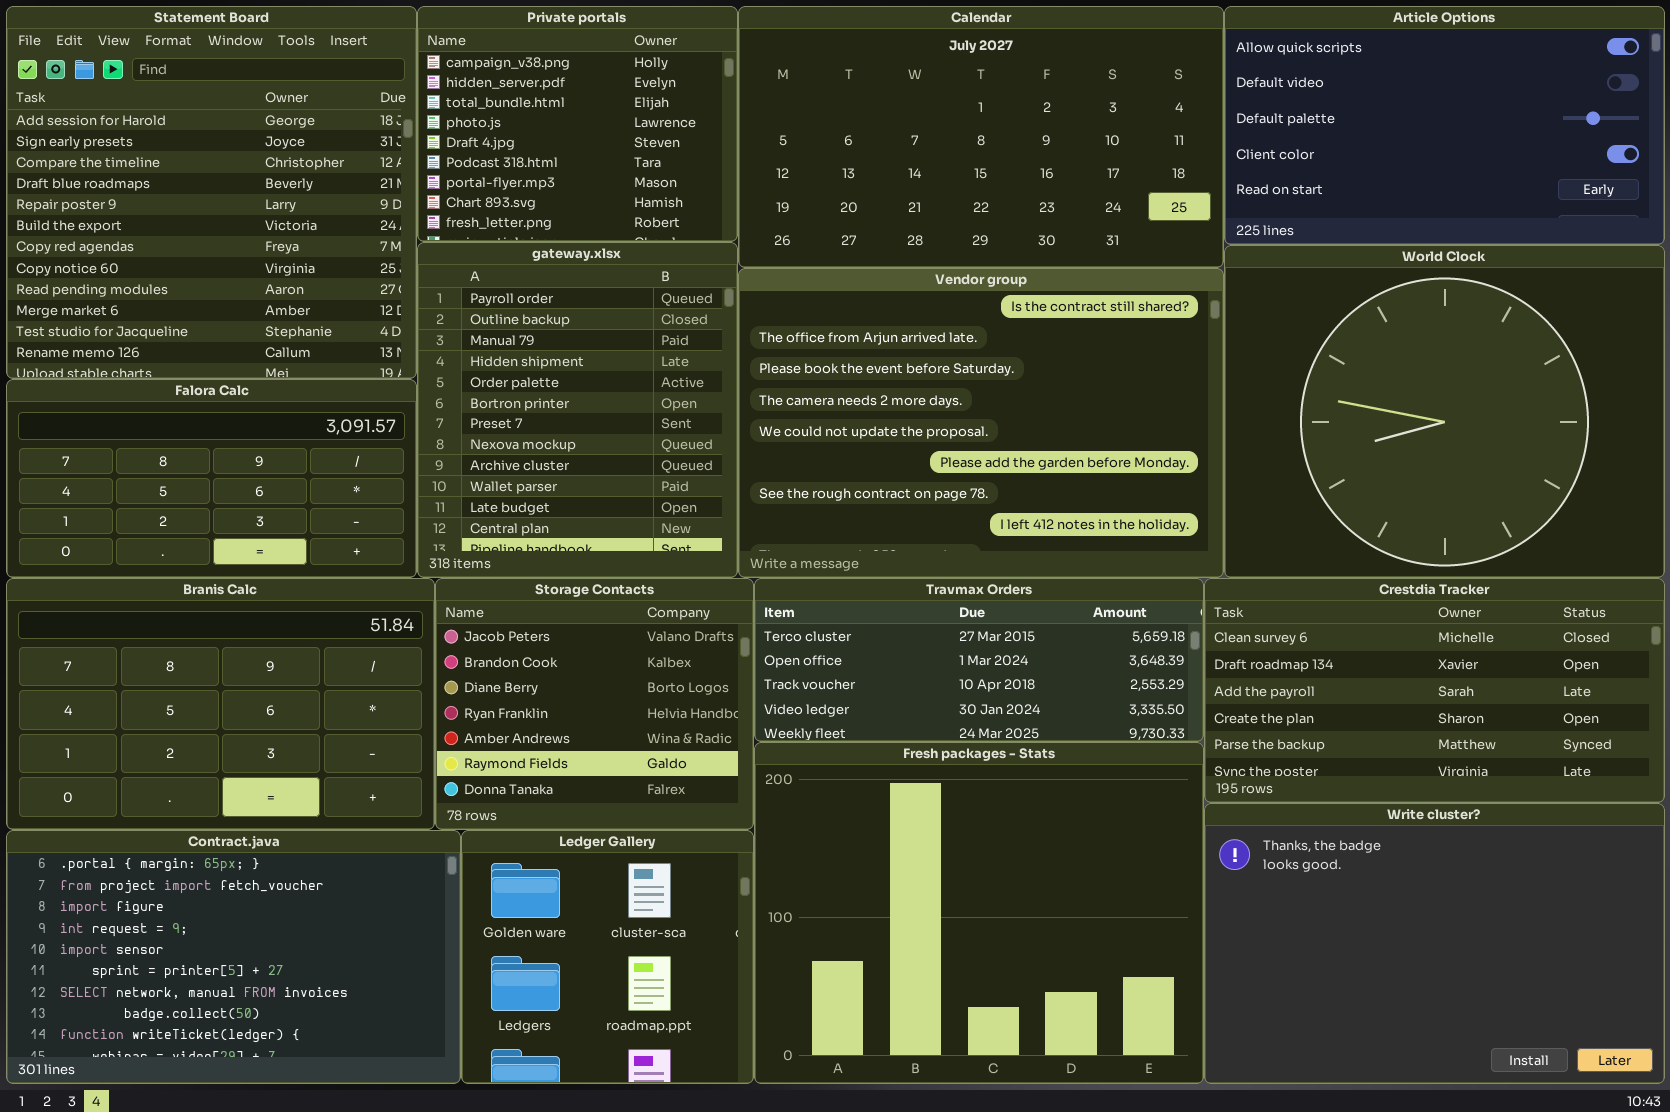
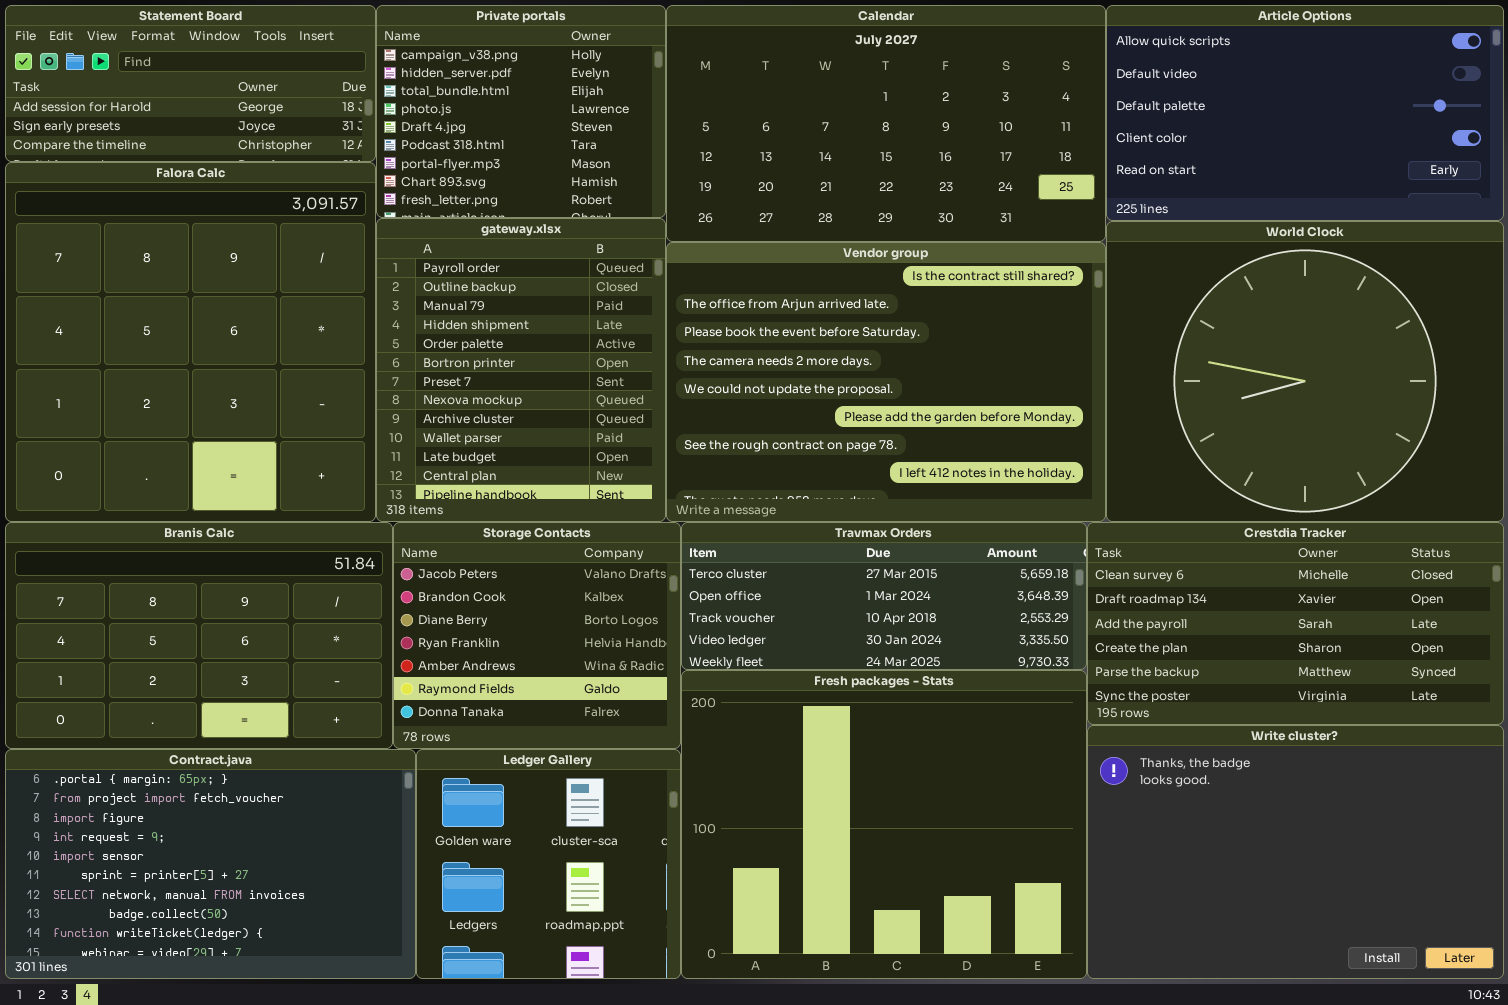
Statement Board: [6,6,417,379] -> [5,5,376,162], resized
Falora Calc: [6,379,417,578] -> [5,162,376,522], resized

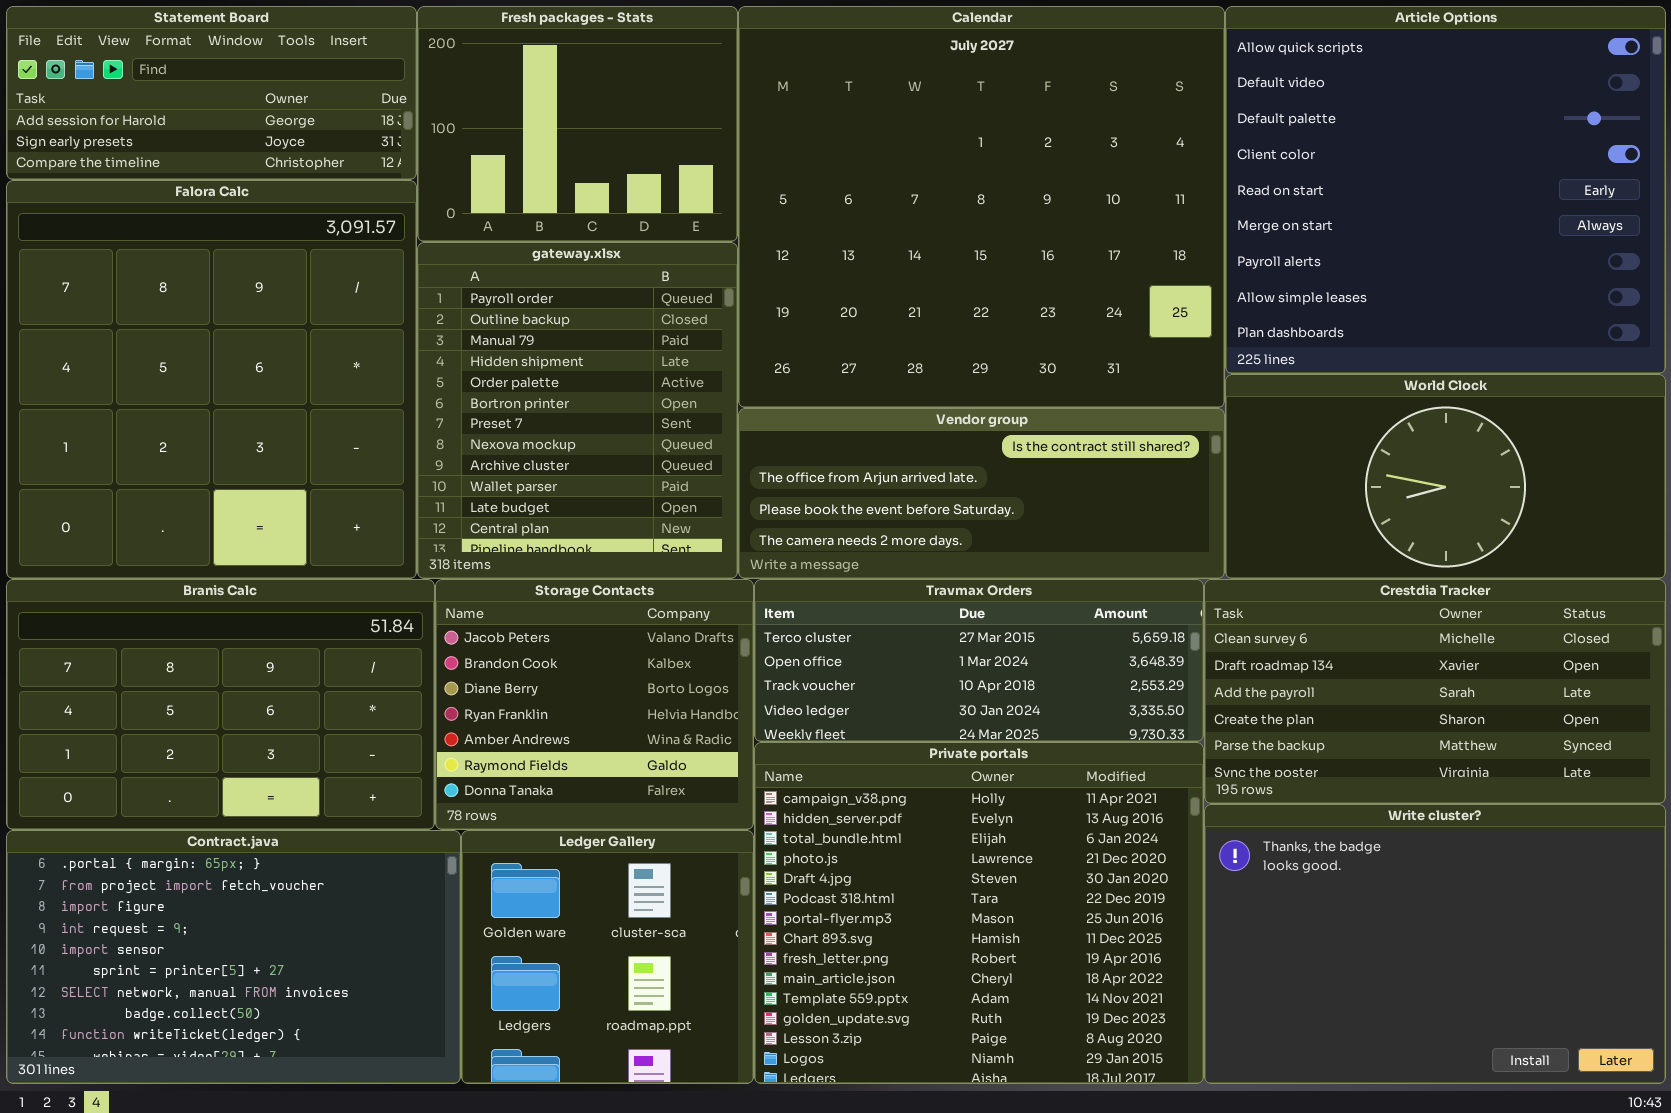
Private portals: [376,5,666,218] -> [754,742,1204,1084], moved, resized
Calendar: [666,5,1106,242] -> [738,6,1225,408], resized
Article Options: [1106,5,1504,221] -> [1225,6,1666,374], resized
World Clock: [1106,221,1504,522] -> [1225,374,1666,579], resized
Vendor group: [666,242,1106,522] -> [738,408,1225,579], resized
Fresh packages - Stats: [681,670,1087,979] -> [417,6,738,242], moved, resized

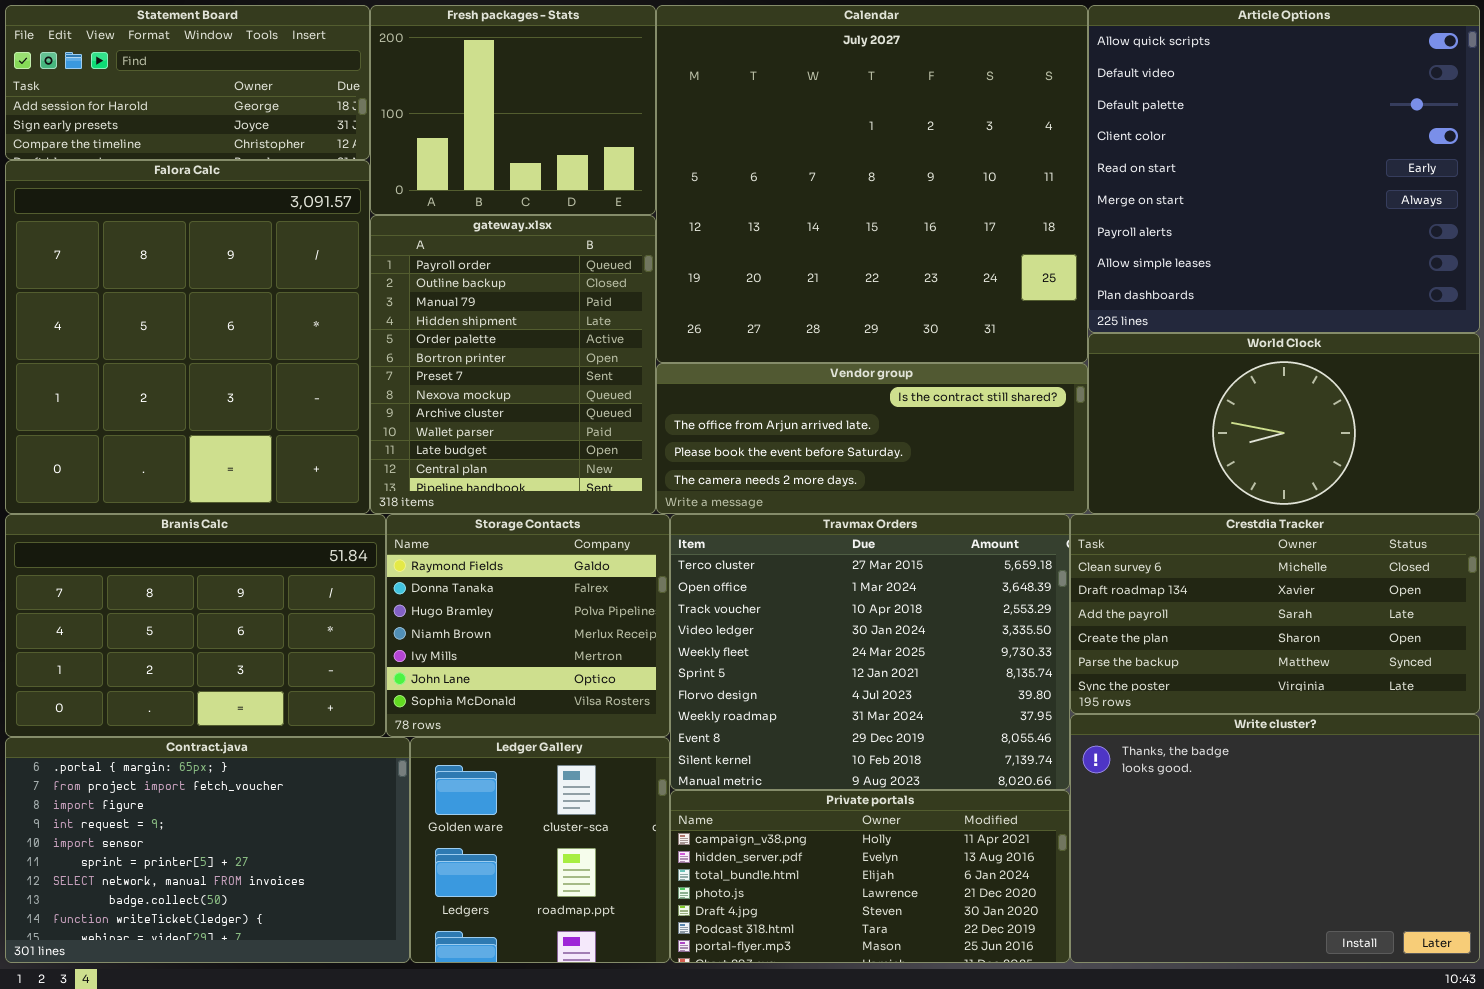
Storage Contacts: [435,579,754,830] -> [386,514,670,737], scrolled down 5 rows
Travmax Orders: [754,579,1204,742] -> [670,514,1070,790], resized
Private portals: [754,742,1204,1084] -> [670,790,1070,963], resized

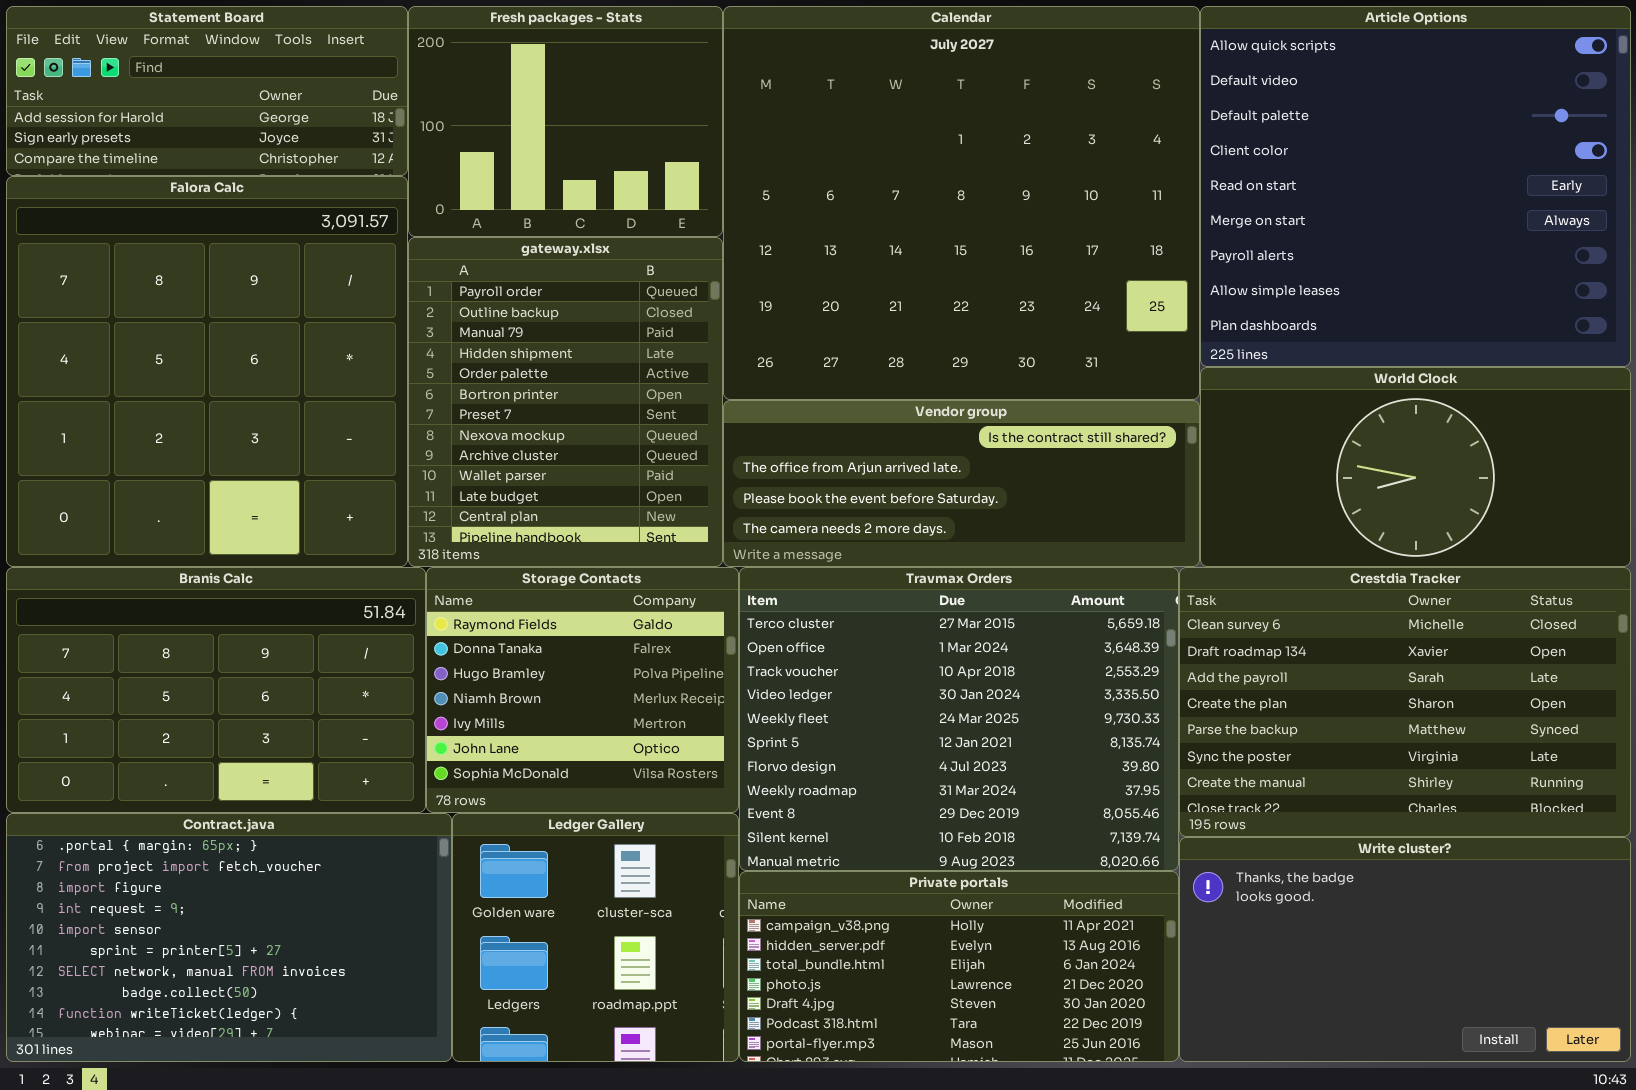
Crestdia Tracker: [1070,514,1480,714] -> [1179,567,1631,837], resized
Write cluster?: [1070,714,1480,963] -> [1179,837,1631,1062], resized

